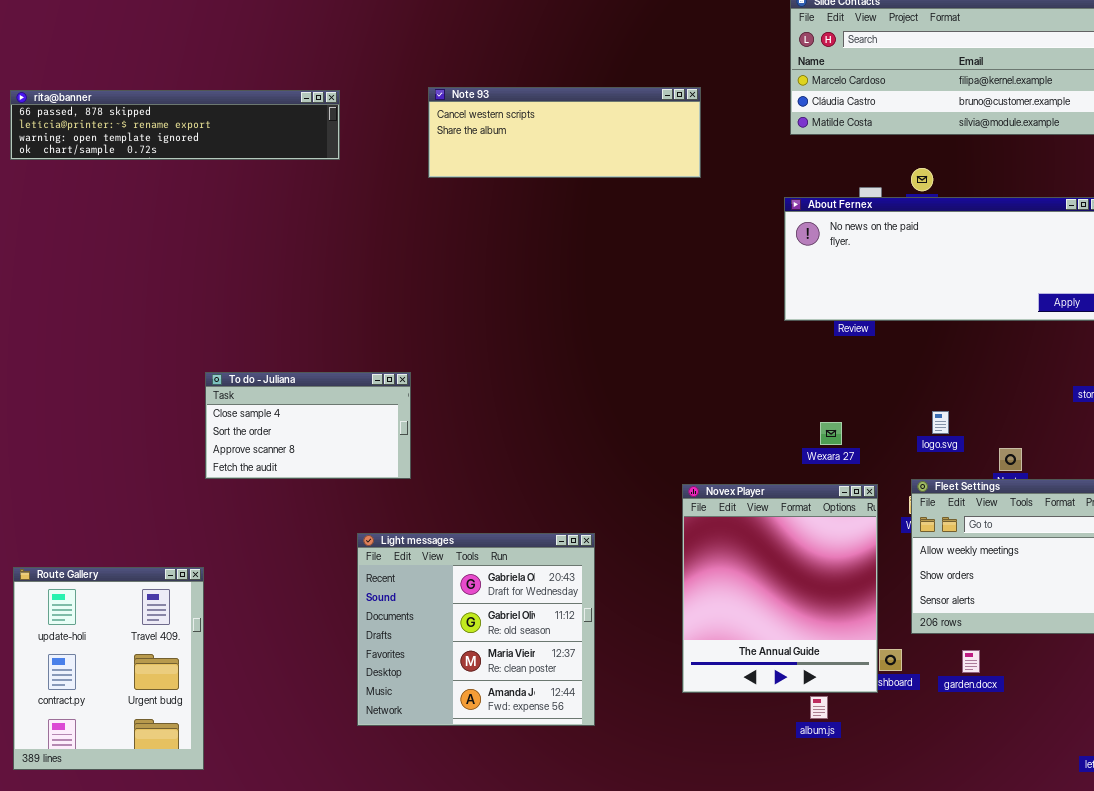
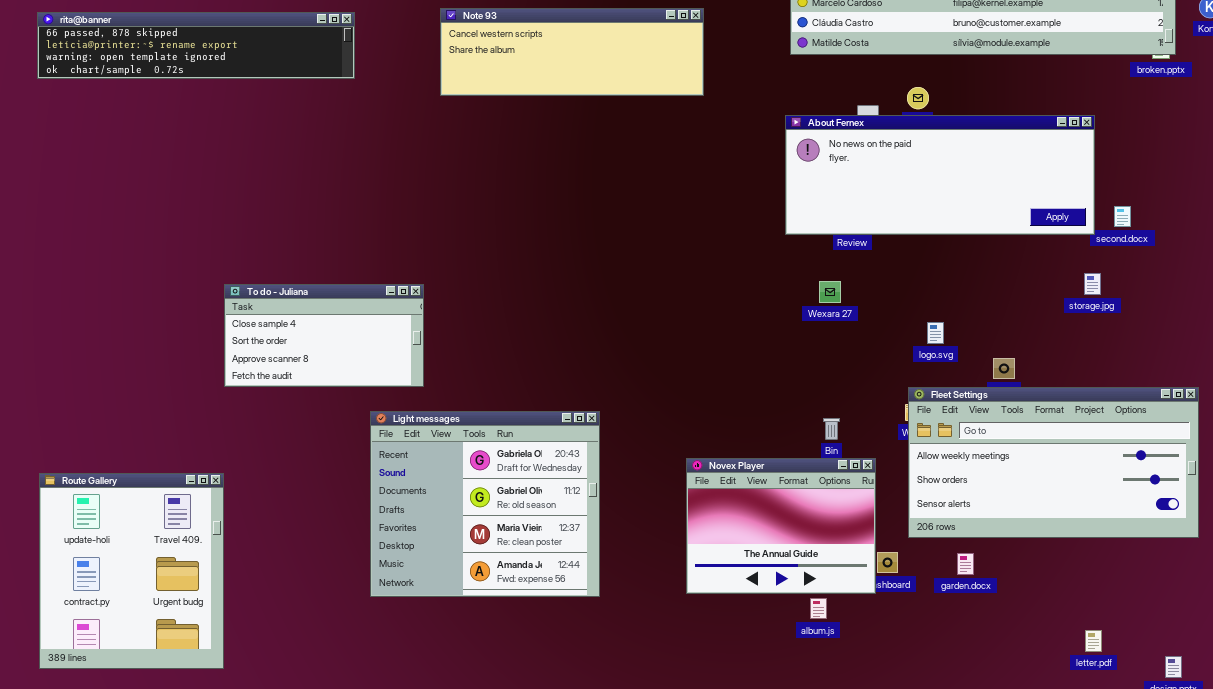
Wexara 27: [820,422,842,445] -> [819,281,841,303], moved
Novex Player: [682,484,878,693] -> [686,458,876,594], resized
Light messages: [357,533,595,726] -> [370,411,600,597], moved

